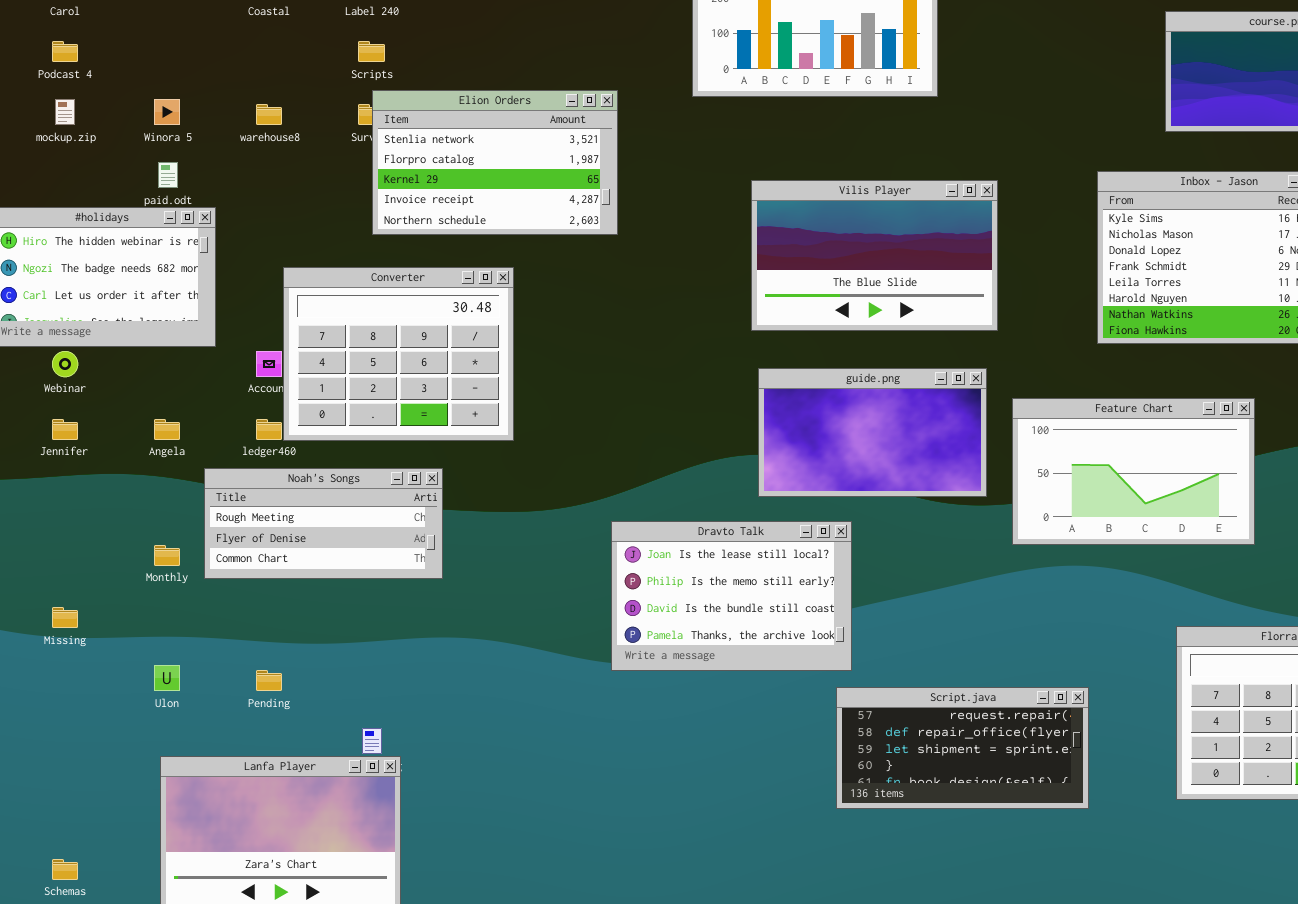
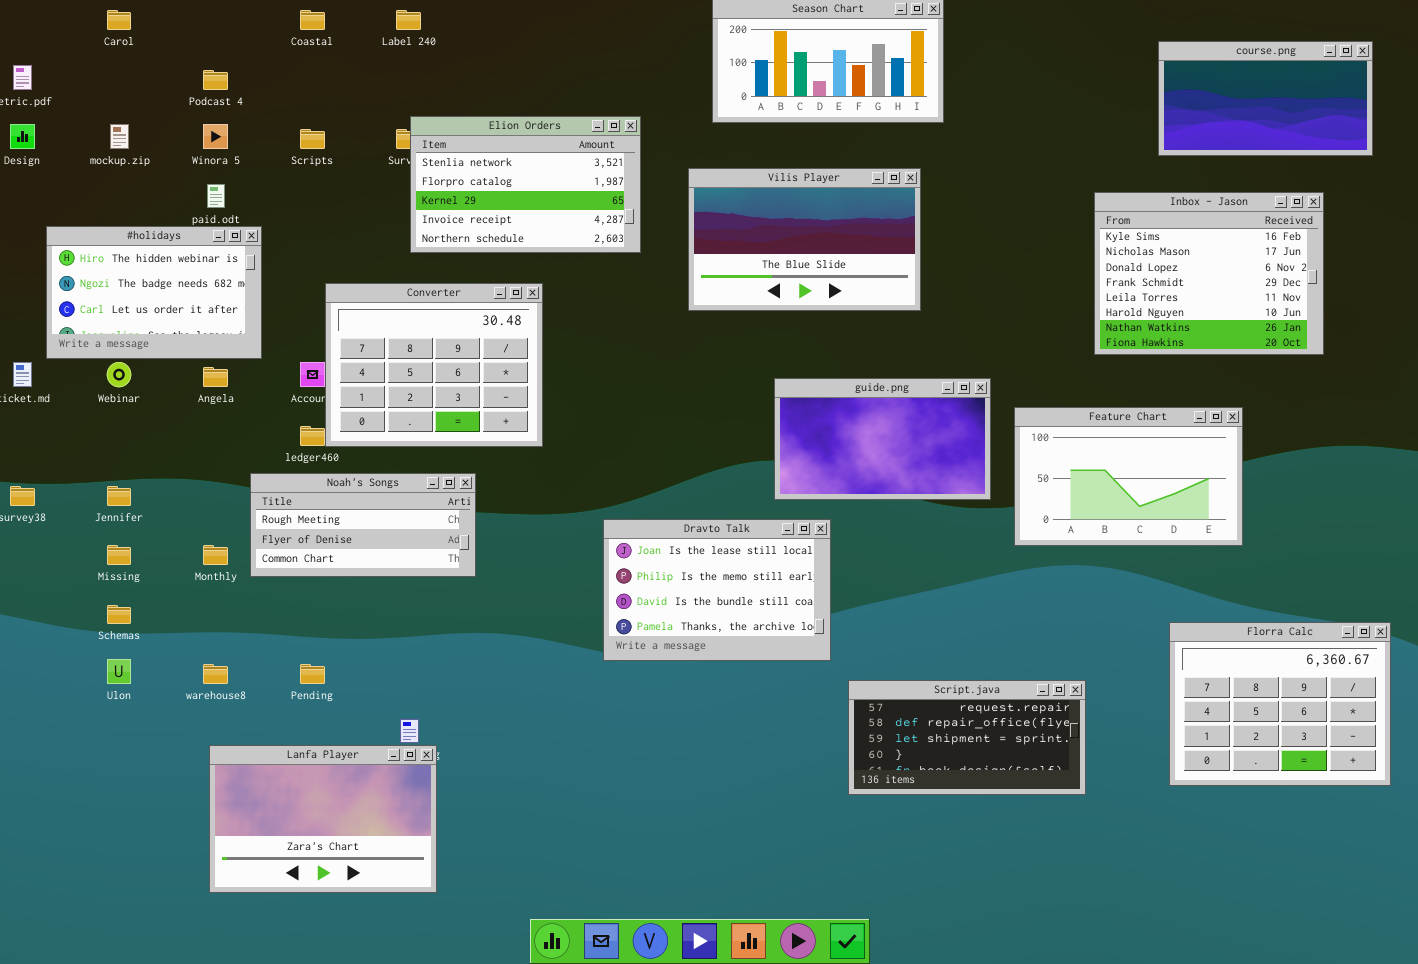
Podcast 4: [52,41,78,62] -> [203,70,228,90], moved
Scripts: [358,41,385,62] -> [300,129,325,149], moved
warehouse8: [256,104,282,125] -> [203,664,228,684], moved
Vilis Player: [751,180,998,331] -> [688,168,921,311], moved
Jennifer: [52,419,78,440] -> [107,486,131,506], moved
Angela: [154,419,180,440] -> [203,367,228,387], moved
Dravto Talk: [611,521,852,671] -> [603,519,831,661], moved
Missing: [52,607,78,628] -> [107,545,131,565], moved
Ulon: [154,665,180,691] -> [107,659,131,684], moved
Schemas: [52,859,78,880] -> [107,605,131,624], moved

